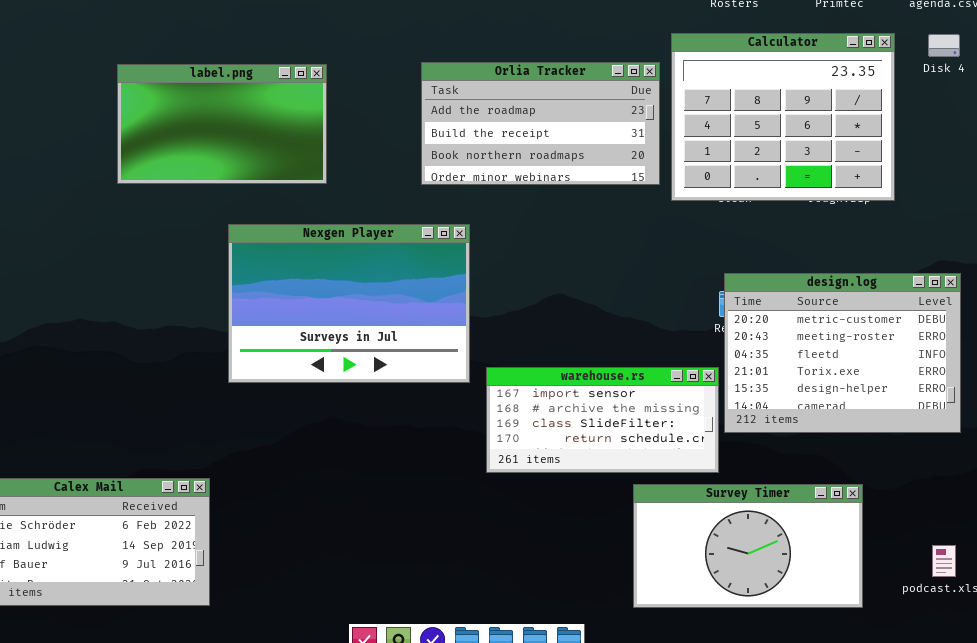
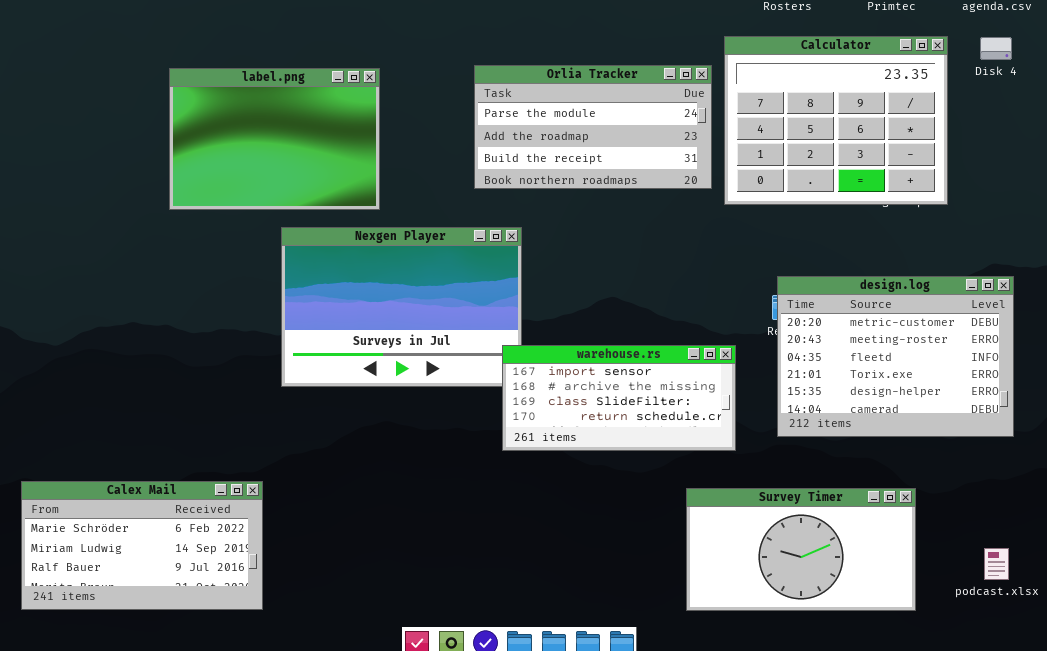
Orlia Tracker: [421,62,660,185] -> [474,65,712,189], scrolled up 1 row
label.png: [117,64,327,184] -> [169,68,380,210], resized
warehouse.rs: [486,367,719,473] -> [502,345,736,451], moved

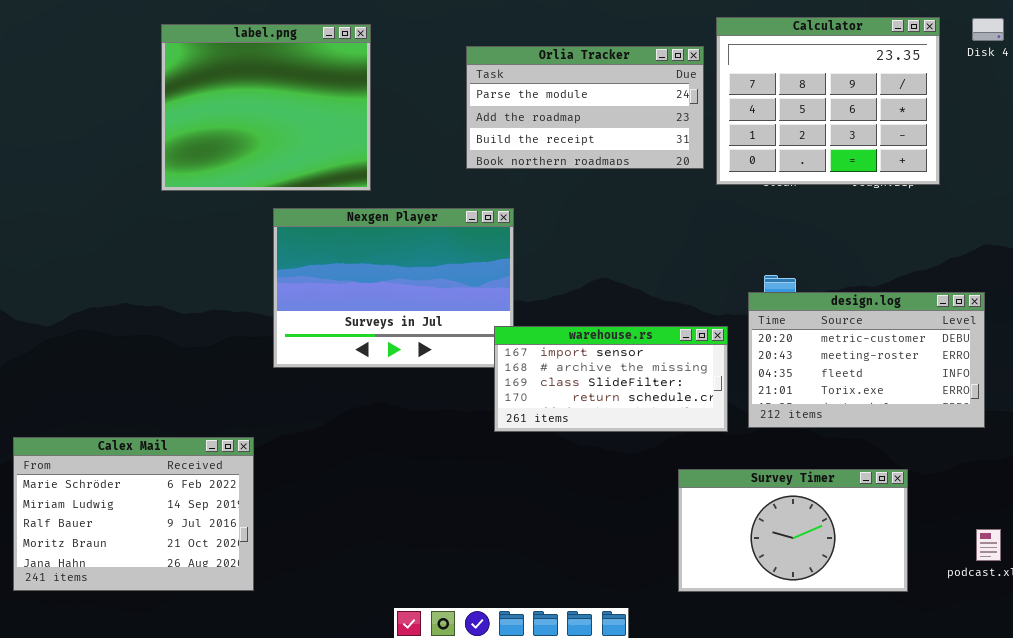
label.png: [169,68,380,210] -> [161,24,371,191], resized
design.log: [777,276,1014,437] -> [748,292,985,428], moved, resized
Calex Mail: [21,481,263,610] -> [13,437,254,591], resized

